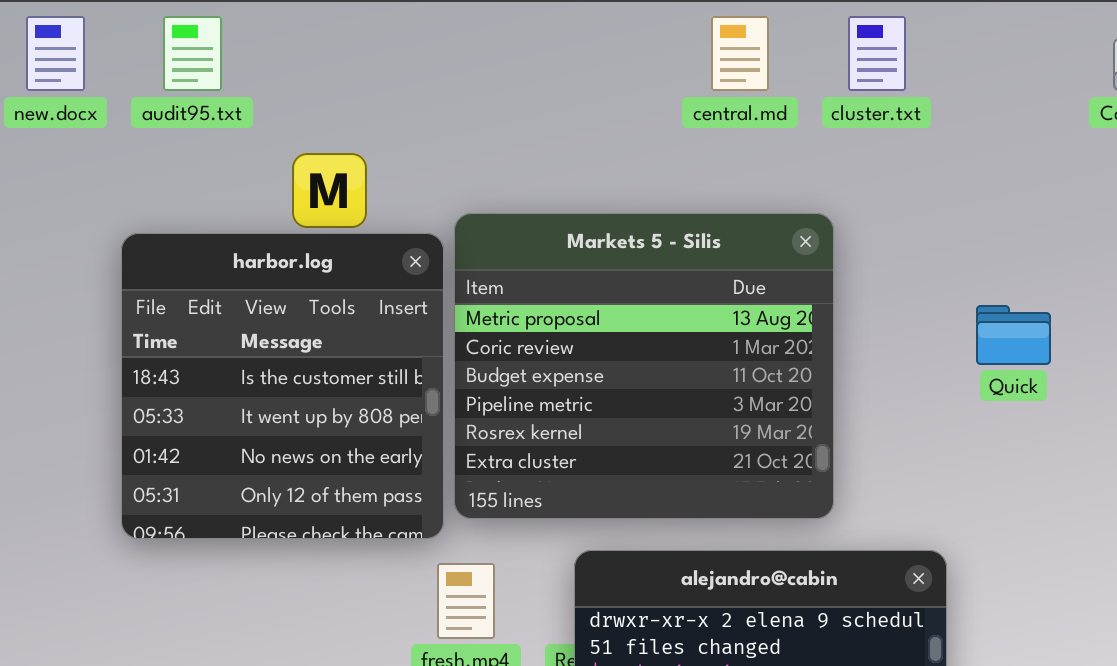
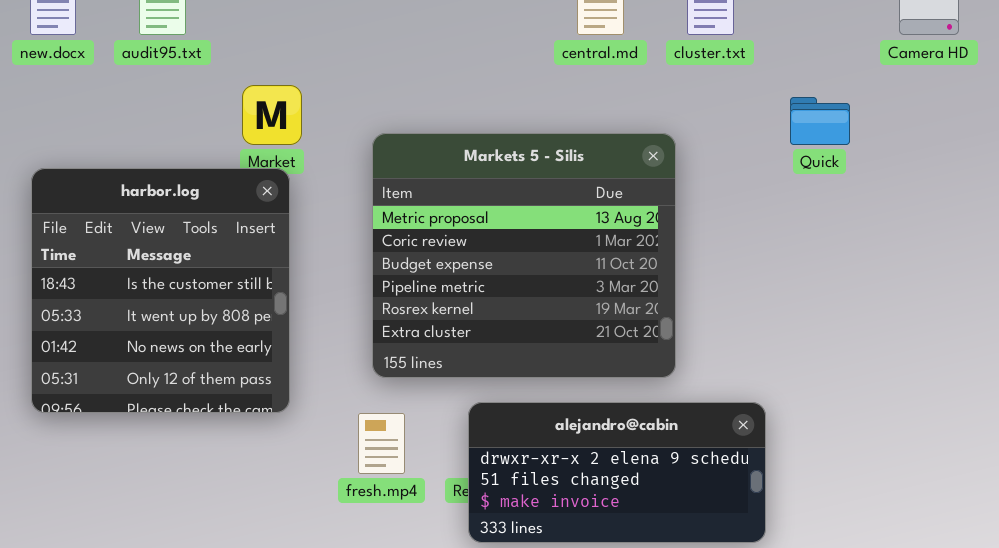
harbor.log: [121,233,444,539] -> [31,168,290,413], moved
Quick: [976,305,1051,365] -> [790,97,850,145], moved

